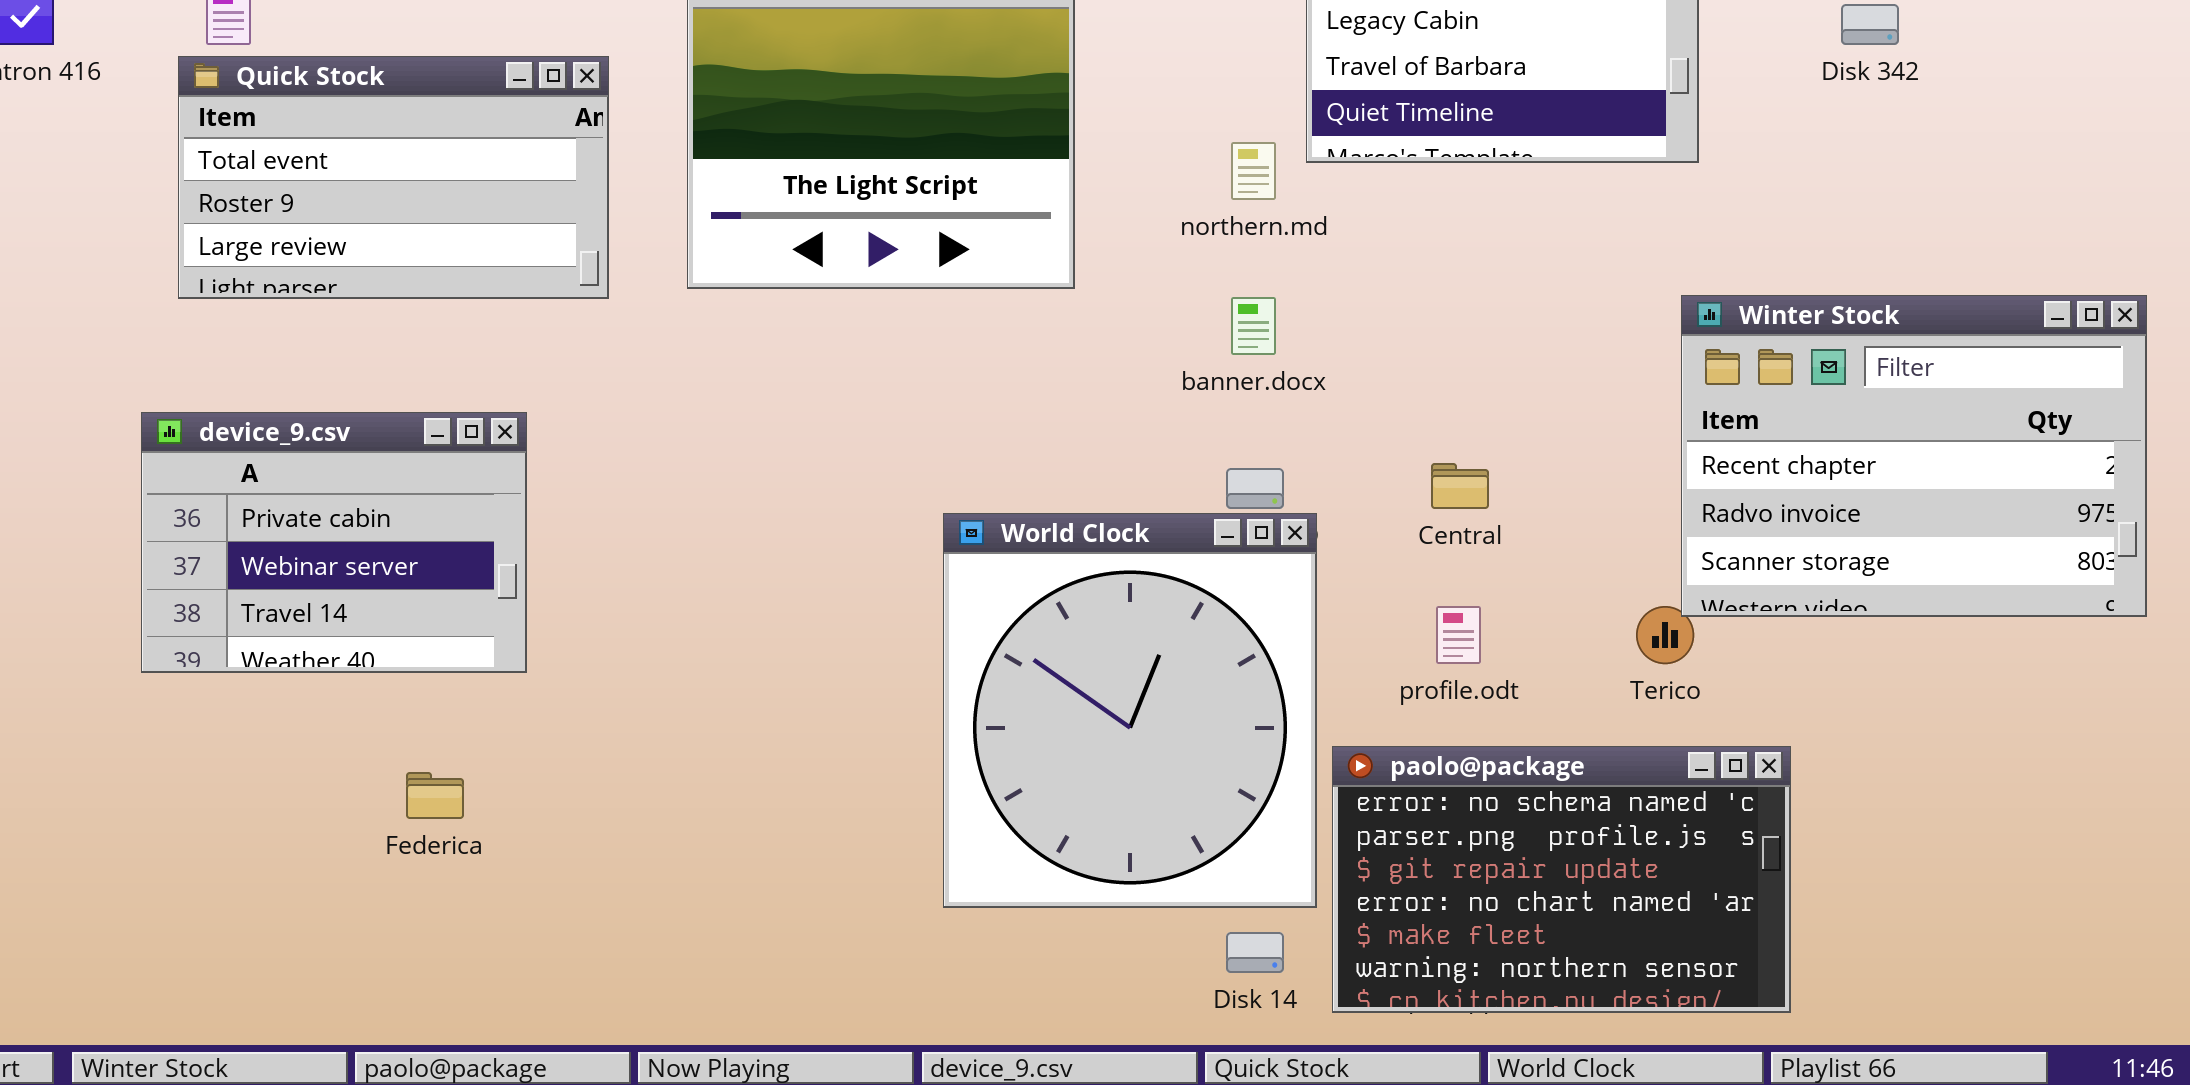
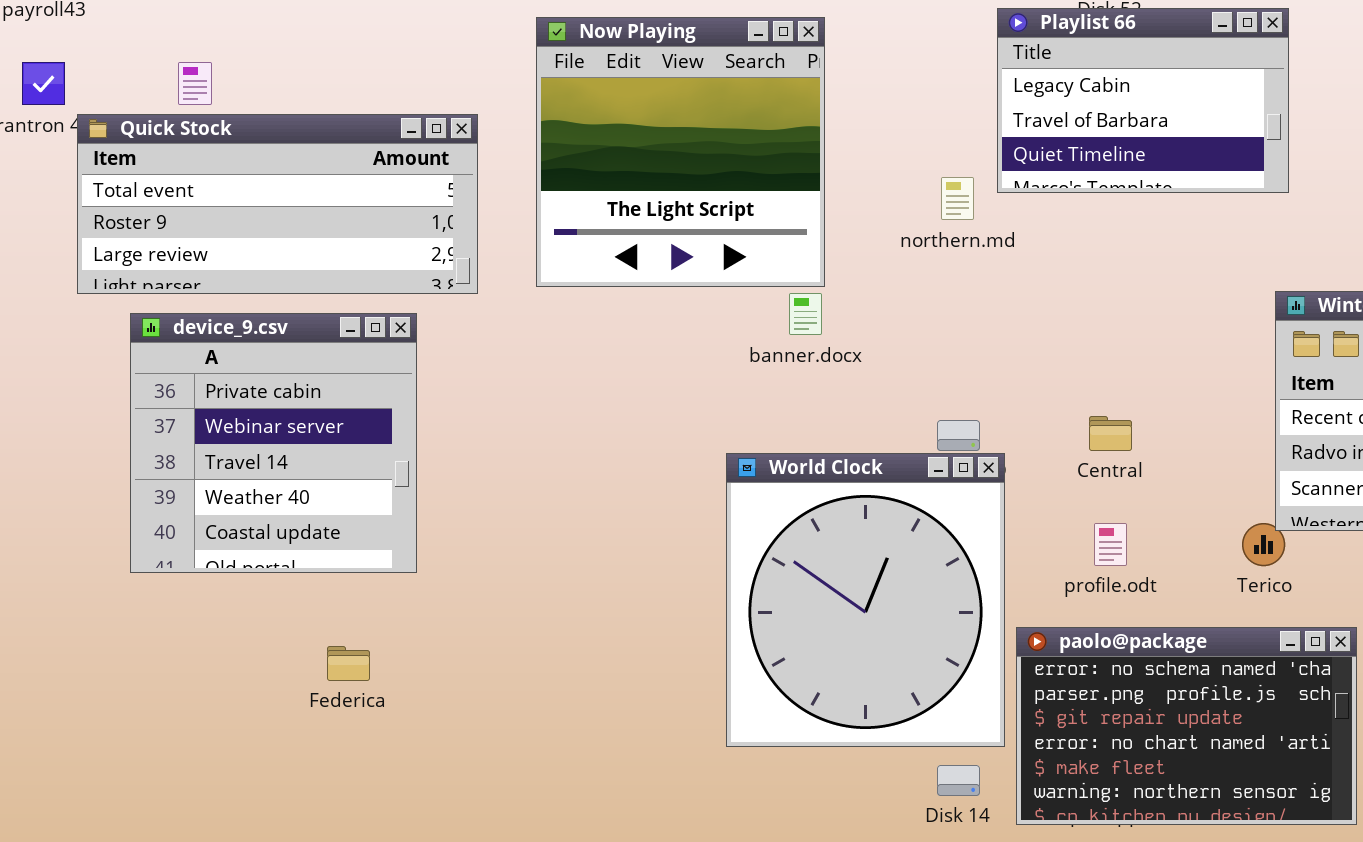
Quick Stock: [178,56,609,299] -> [77,114,478,294], resized
banner.docx: [1231,297,1276,355] -> [789,293,822,335], moved
device_9.csv: [141,412,527,673] -> [130,313,417,573], resized

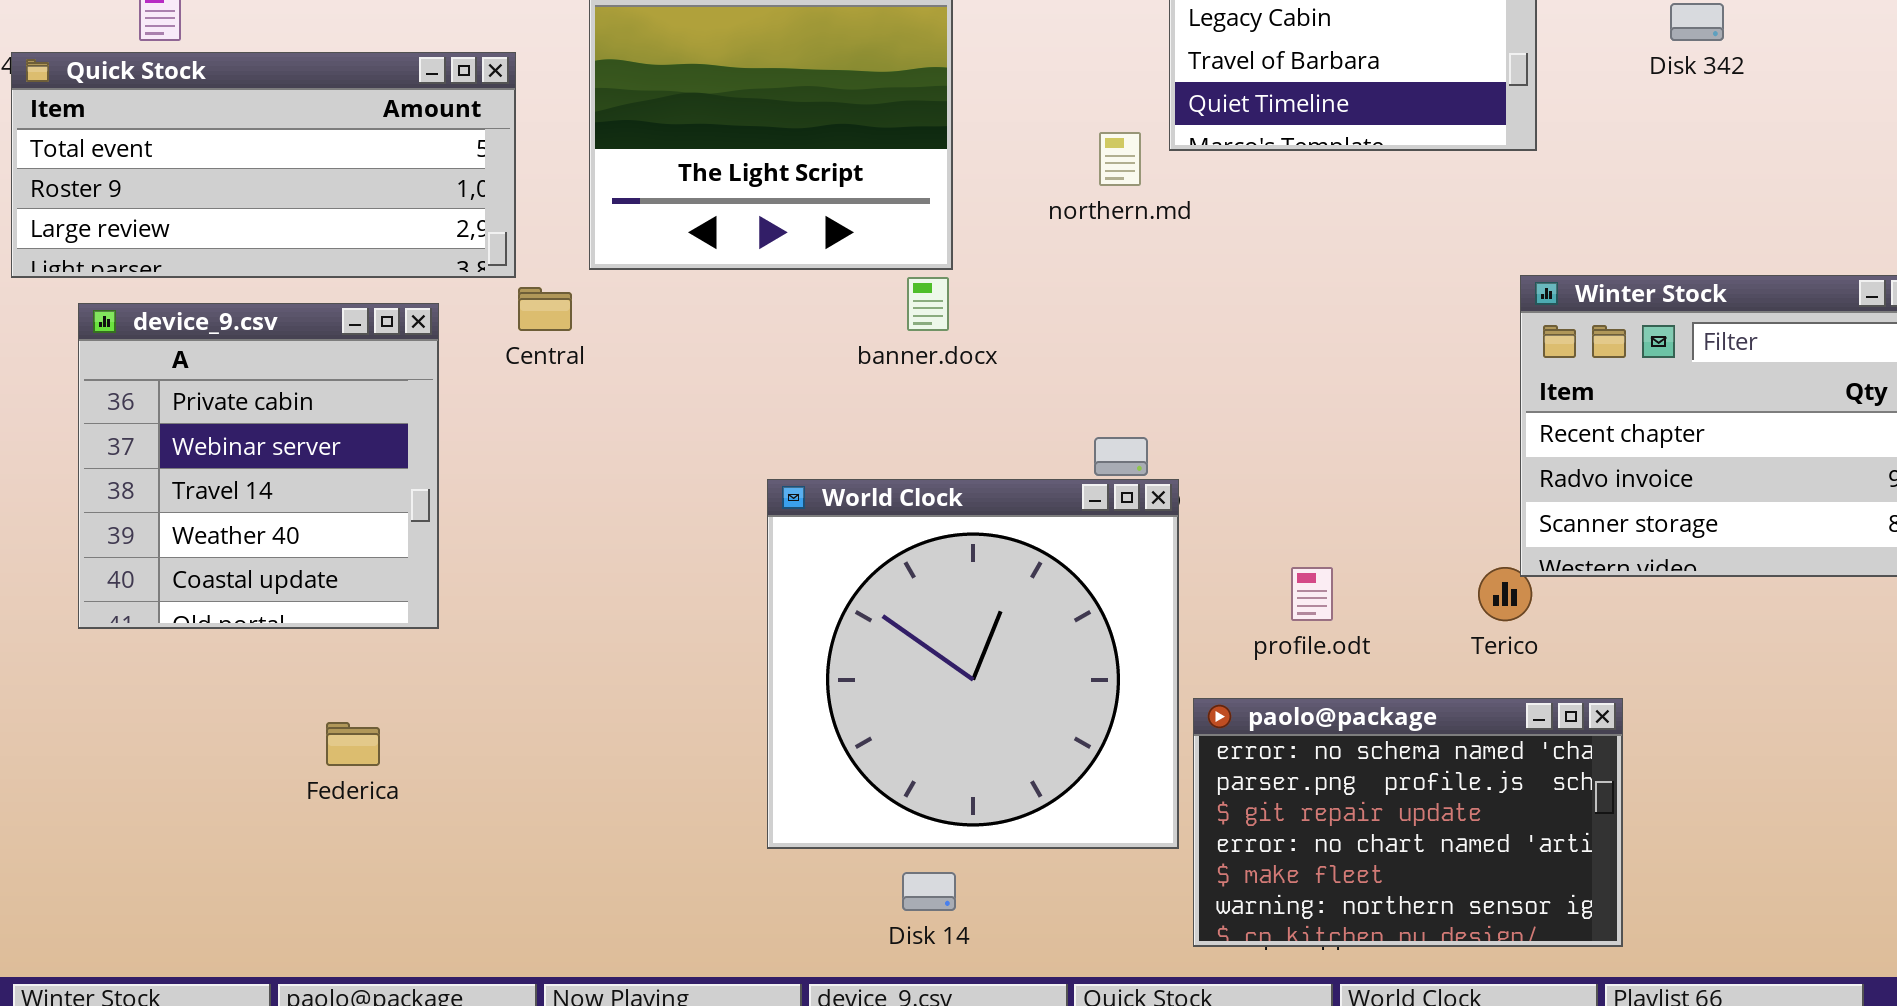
Central: [1089,416,1132,451] -> [518,287,572,331], moved
World Clock: [726,453,1005,747] -> [767,479,1179,849], resized
Disk 14: [937,765,980,796] -> [902,872,956,911], moved

